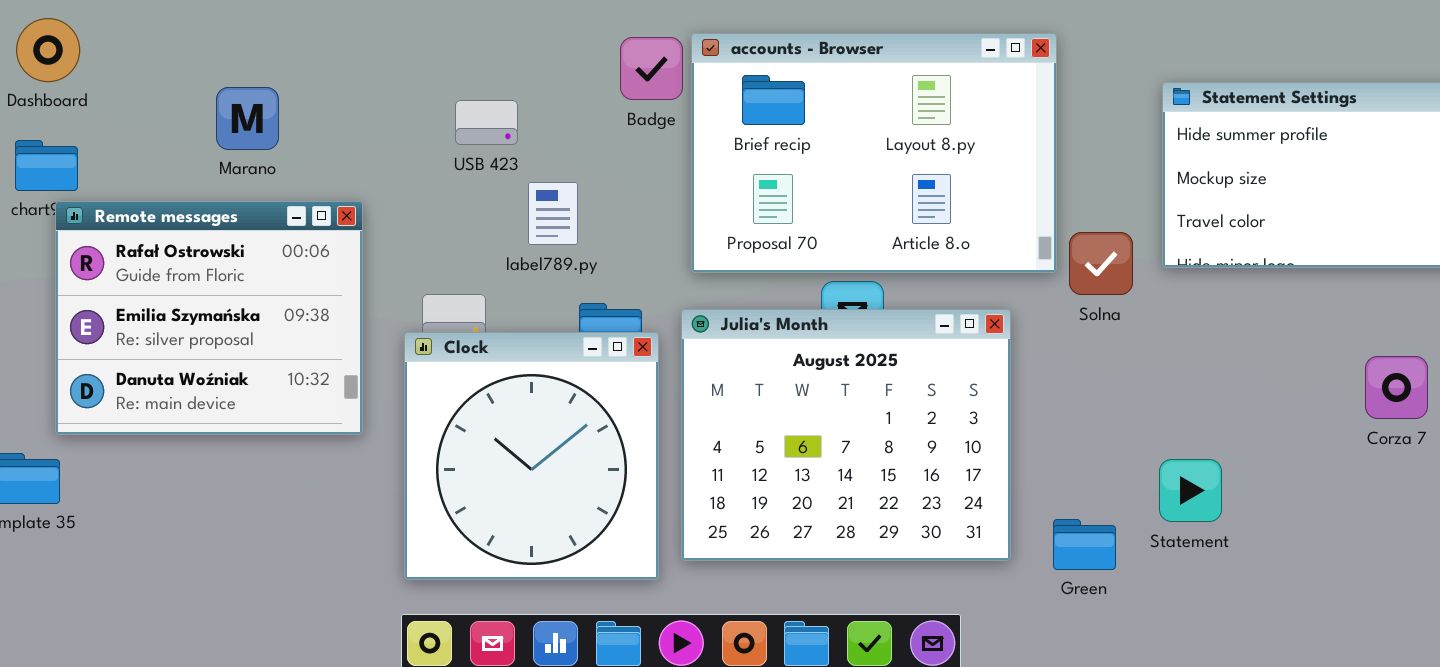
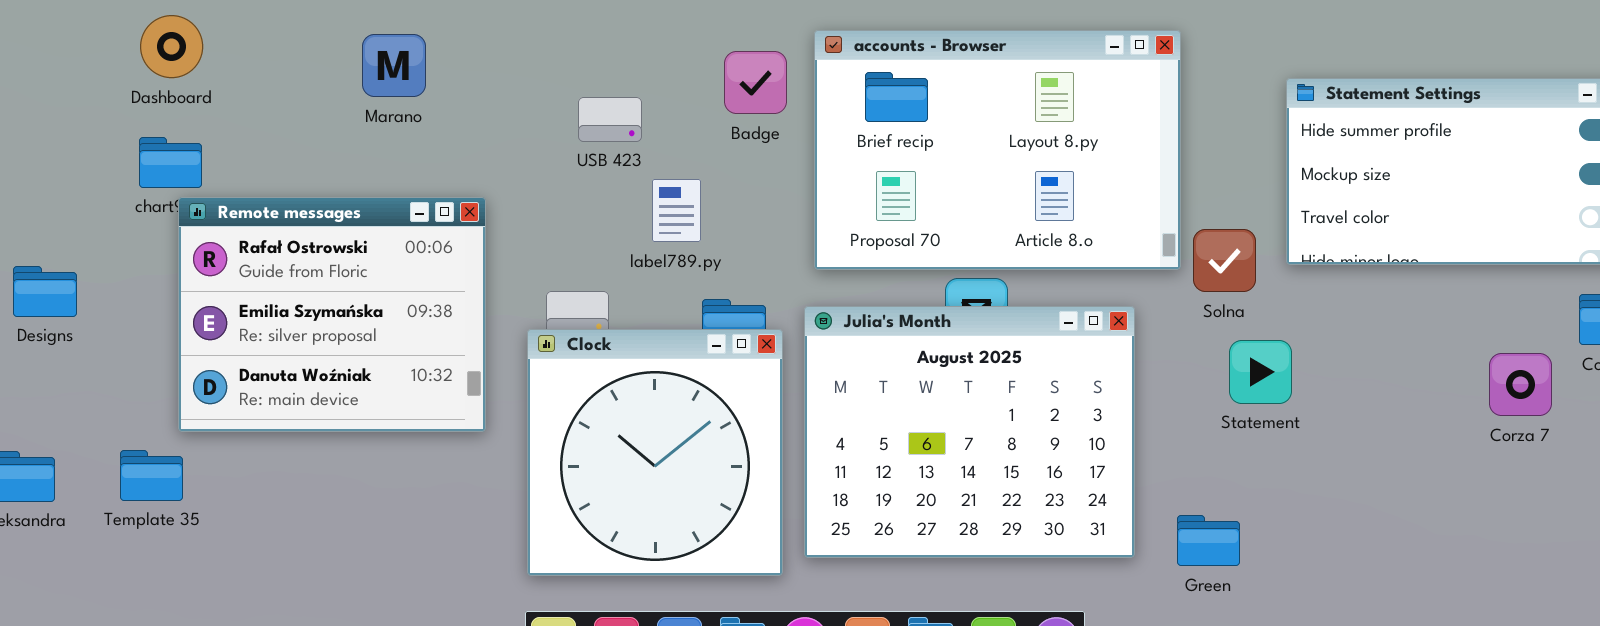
Badge: [620,37,683,100] -> [724,51,787,114], moved
Marano: [216,87,279,150] -> [362,34,426,97], moved
Statement: [1159,459,1222,522] -> [1229,340,1292,404], moved

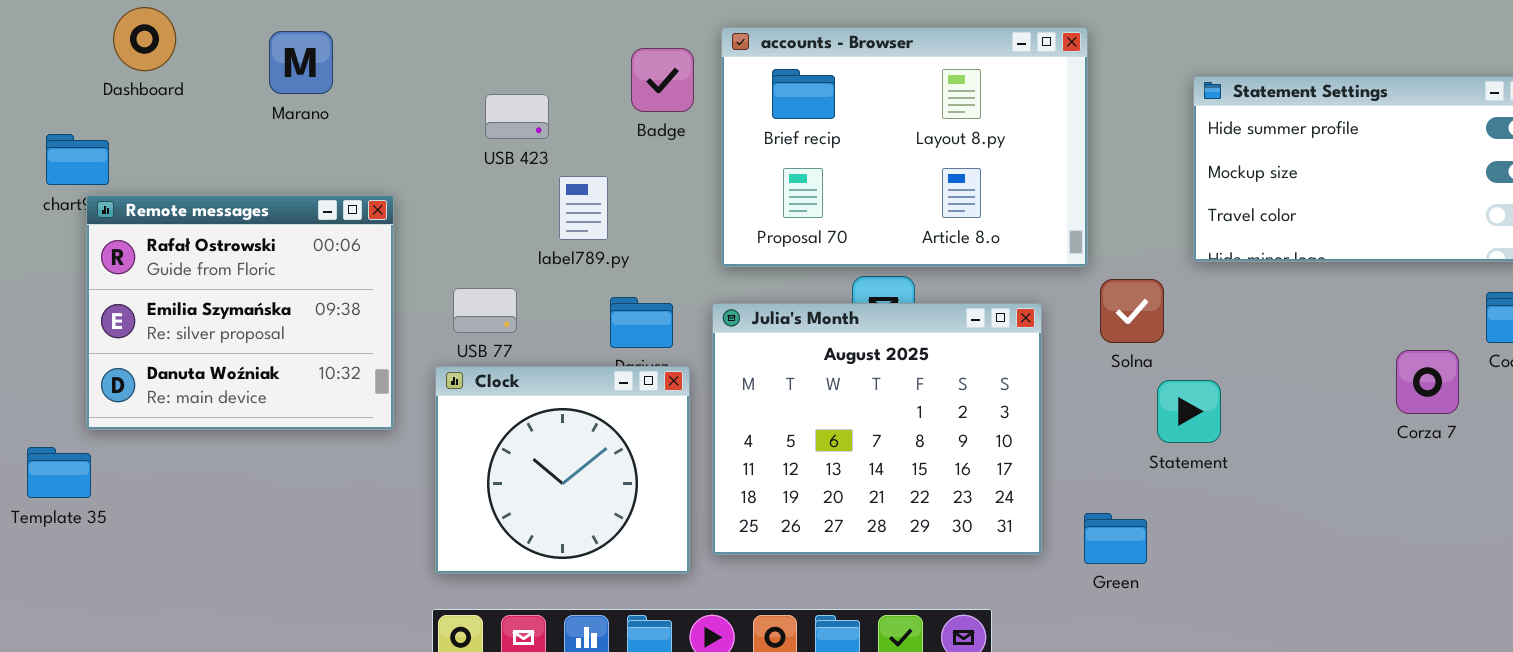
Dashboard: [140,15,203,78] -> [113,7,176,71], moved
Solna: [1193,229,1256,292] -> [1100,279,1164,343], moved
Clock: [527,329,783,576] -> [435,366,690,574], resized
Statement: [1229,340,1292,404] -> [1157,380,1221,443], moved

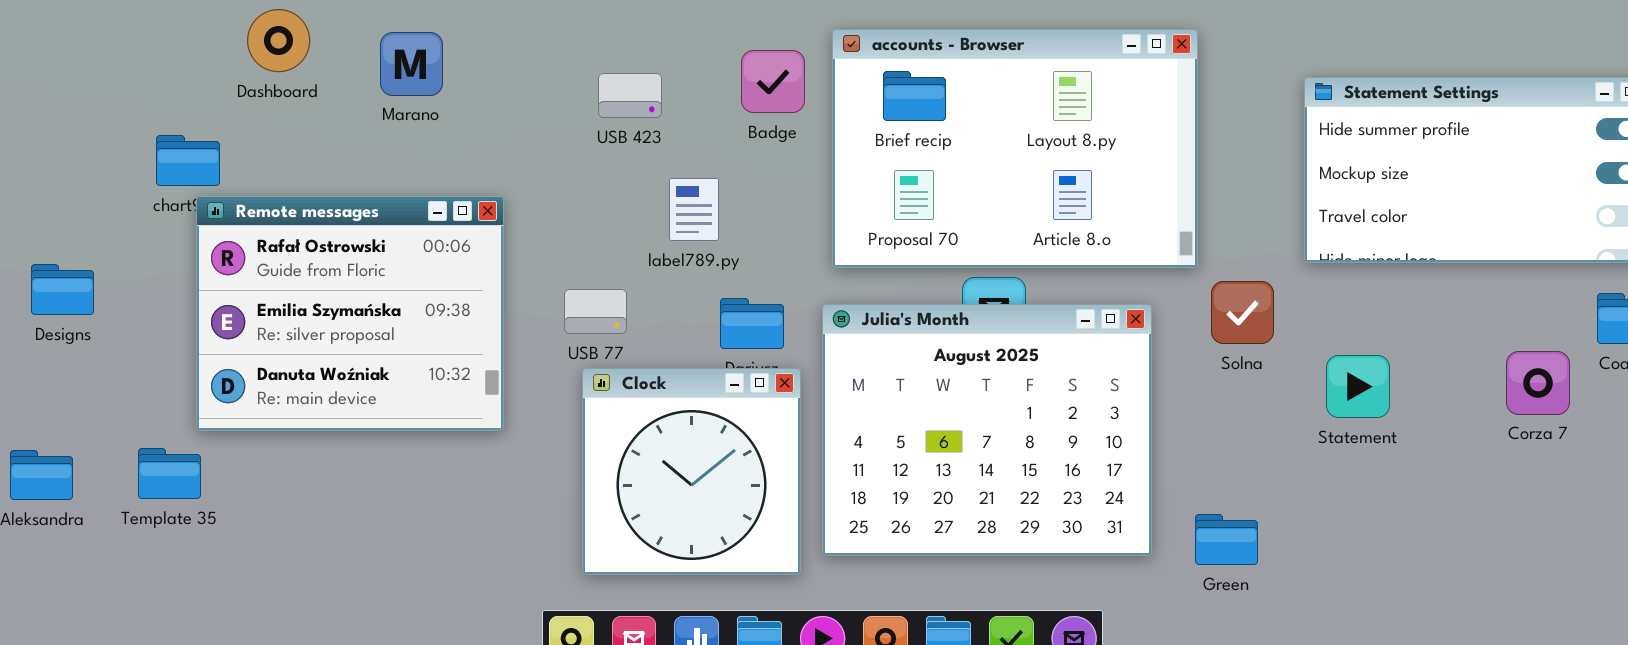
Dashboard: [113,7,176,71] -> [247,9,310,72], moved
USB 423: [485,94,549,139] -> [598,73,662,118], moved
Clock: [435,366,690,574] -> [582,368,801,575], resized
Statement: [1157,380,1221,443] -> [1326,355,1390,418], moved

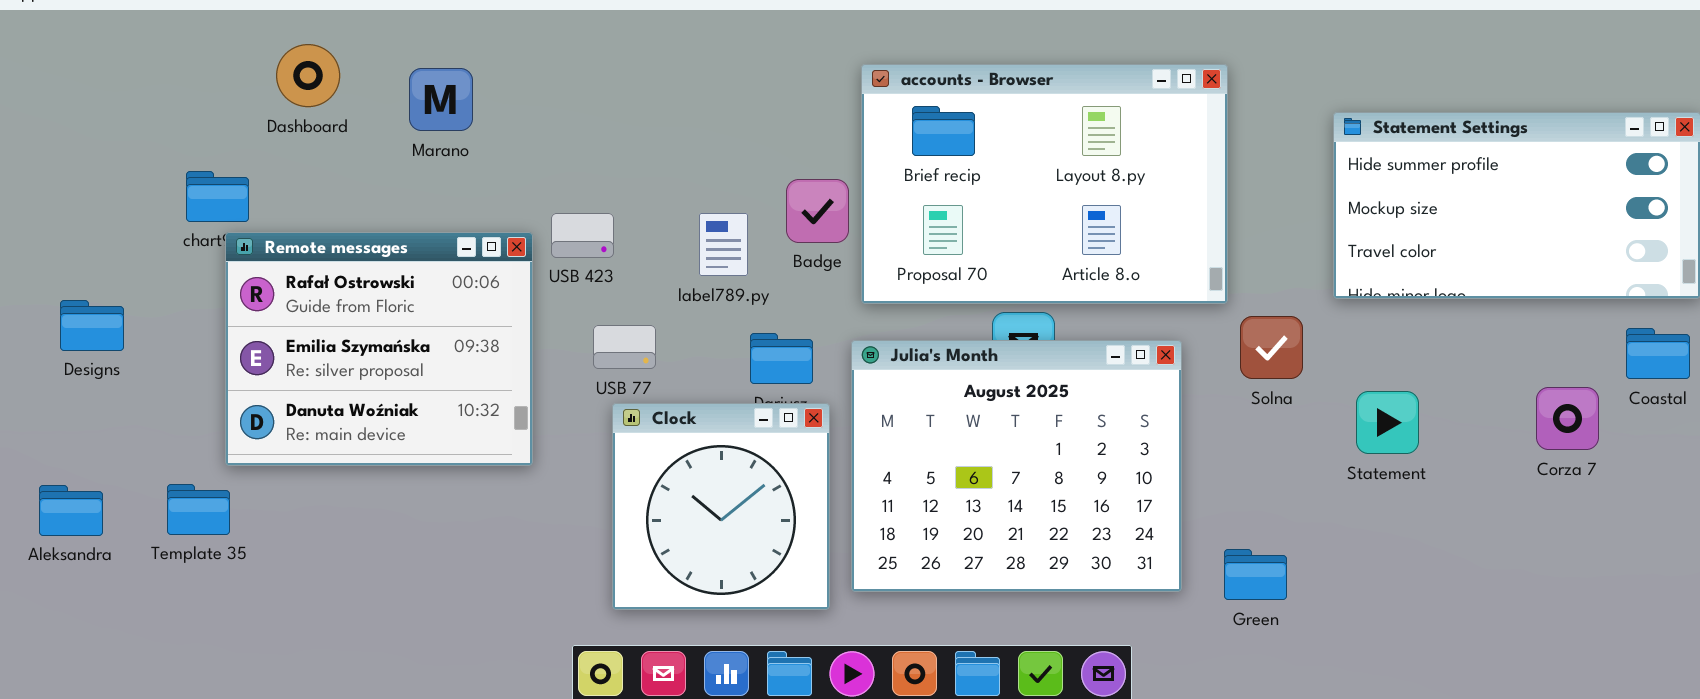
Badge: [741,50,805,113] -> [786,179,849,243], moved
USB 423: [598,73,662,118] -> [551,213,614,258], moved

